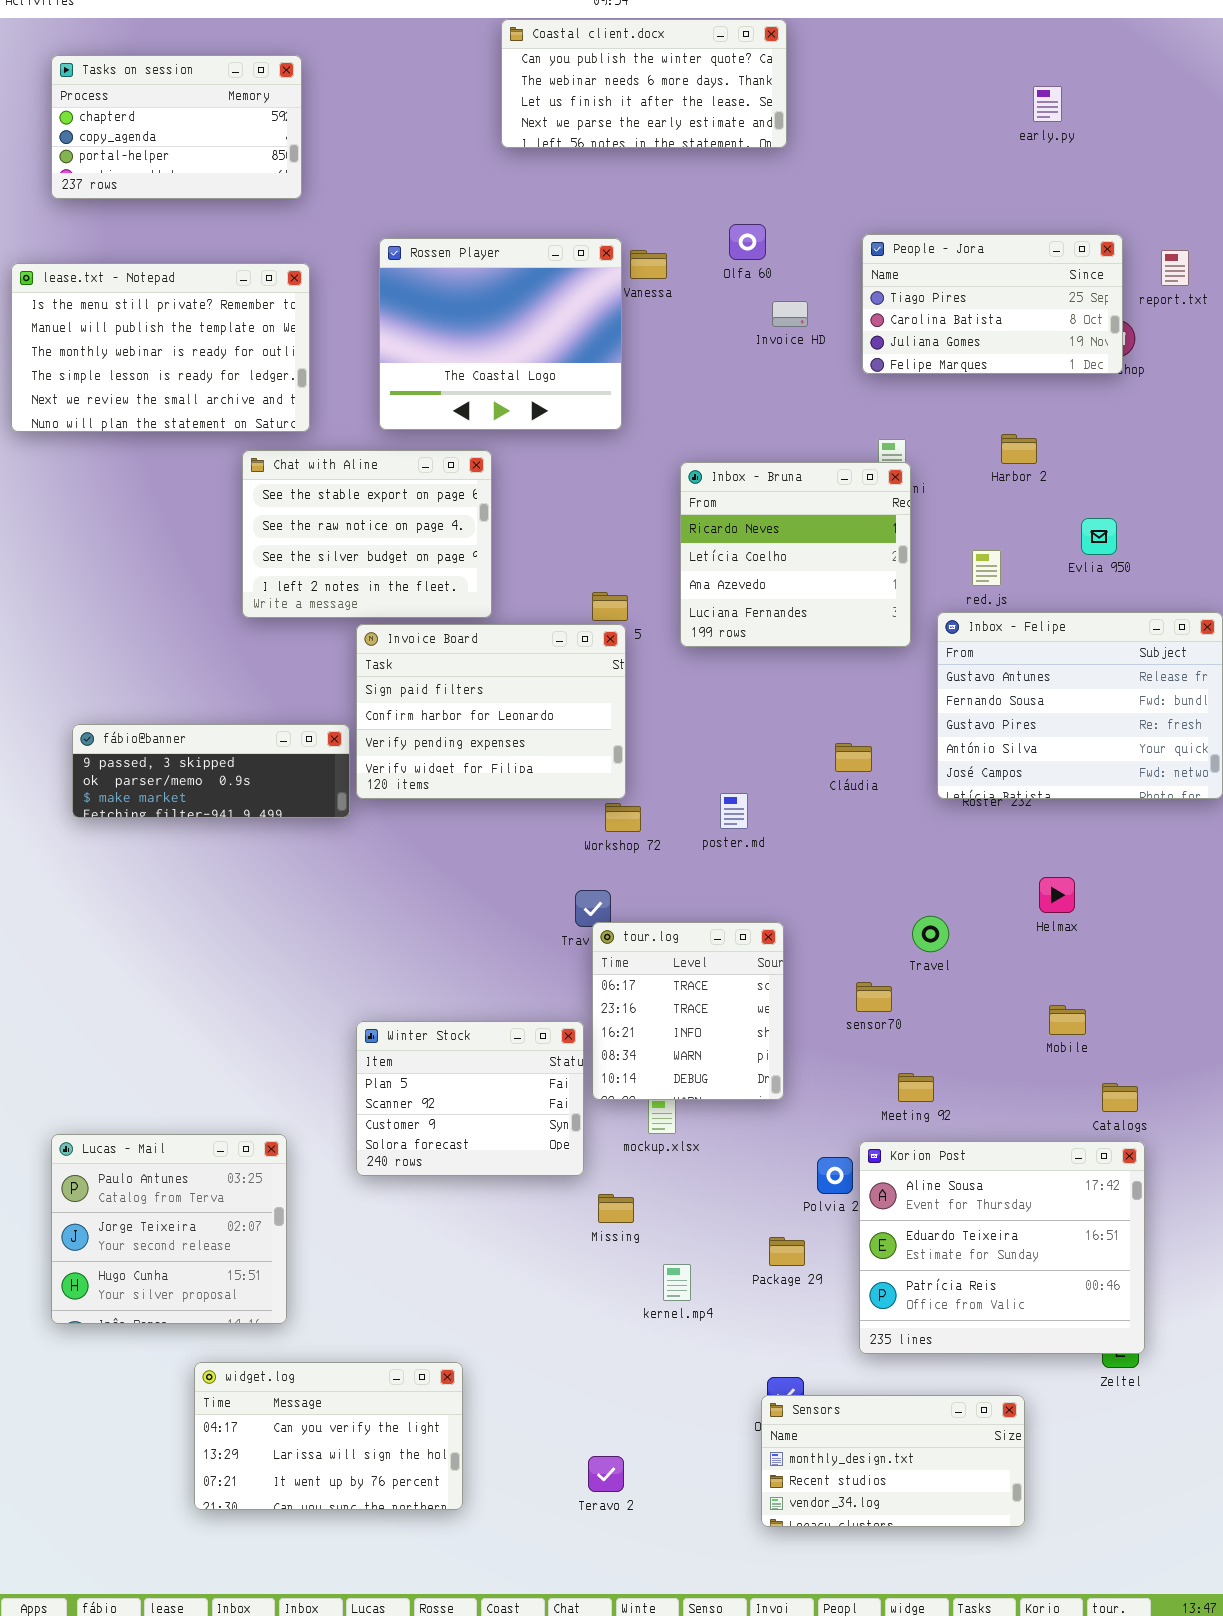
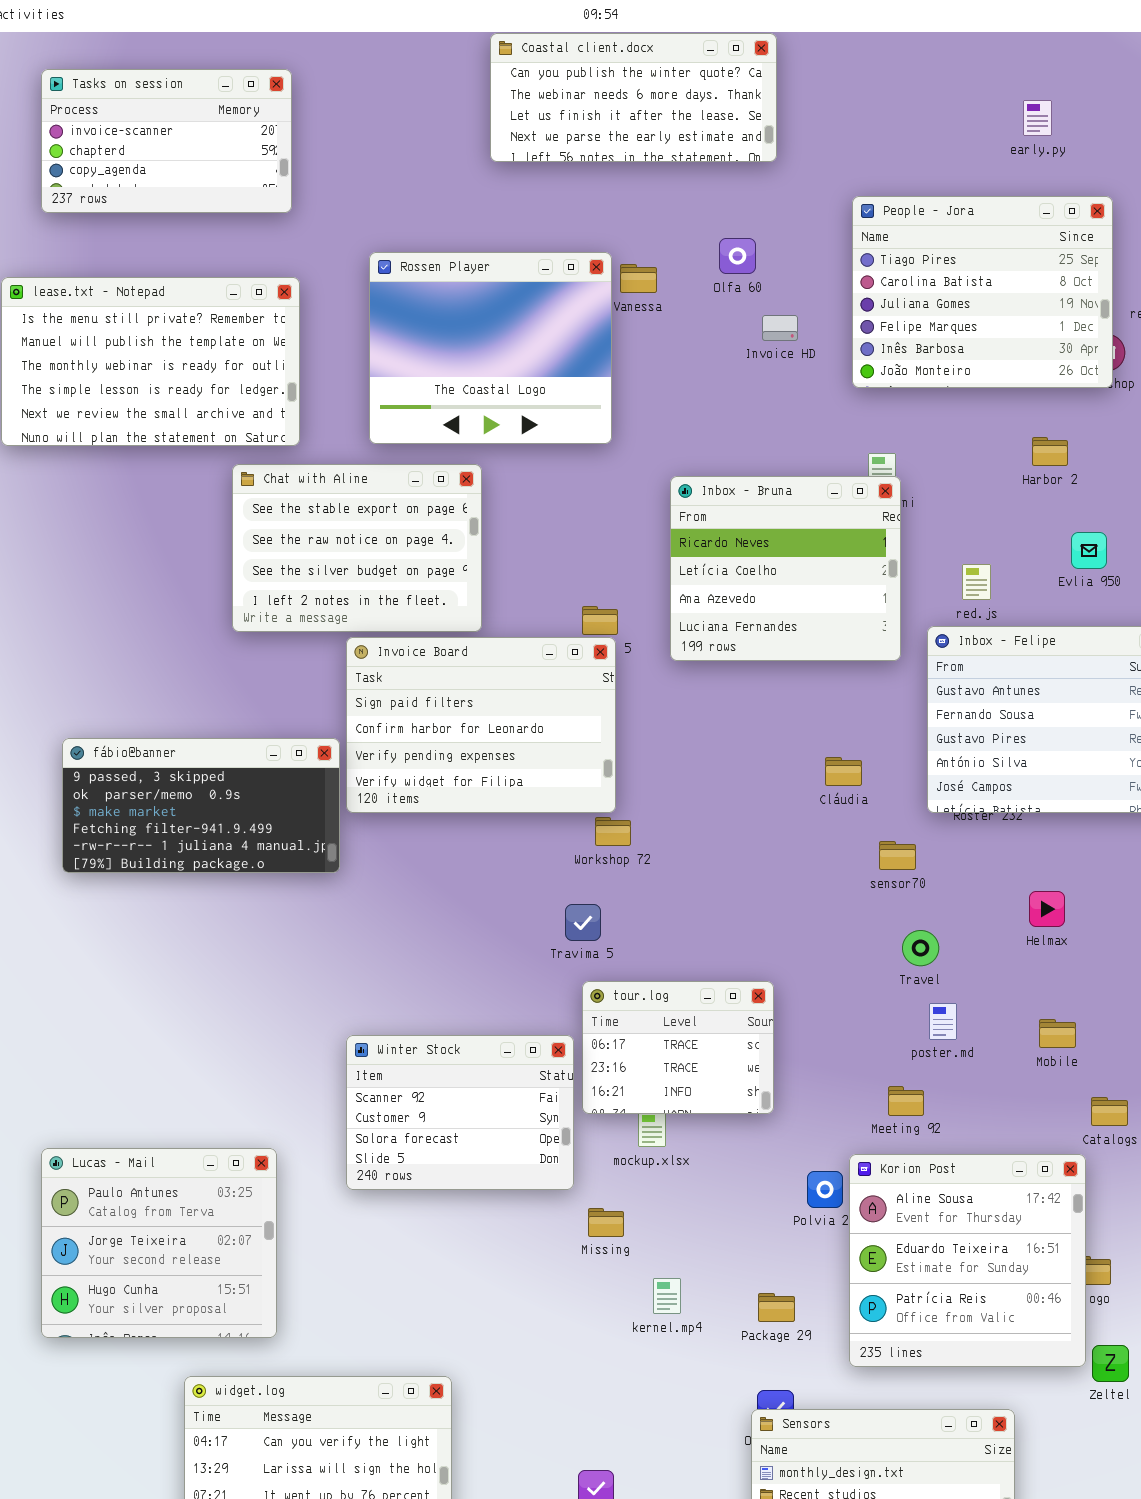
Tasks on session: [51,55,302,199] -> [41,69,292,213], scrolled up 1 row
People - Jora: [862,234,1123,374] -> [852,196,1113,388], resized
Harbor 2: [1001,434,1037,464] -> [1032,437,1068,466], moved
fábio@banner: [72,724,350,818] -> [62,738,340,873], resized
poster.md: [720,793,748,829] -> [929,1003,957,1040], moved
tour.log: [592,922,784,1100] -> [582,981,774,1114], resized
sensor70: [856,982,892,1012] -> [879,841,916,870], moved
Winter Stock: [356,1021,584,1176] -> [346,1035,574,1190], scrolled down 1 row
Korion Post: [859,1141,1145,1354] -> [849,1154,1086,1367], resized
Package 29: [769,1237,805,1266] -> [758,1293,795,1322], moved

